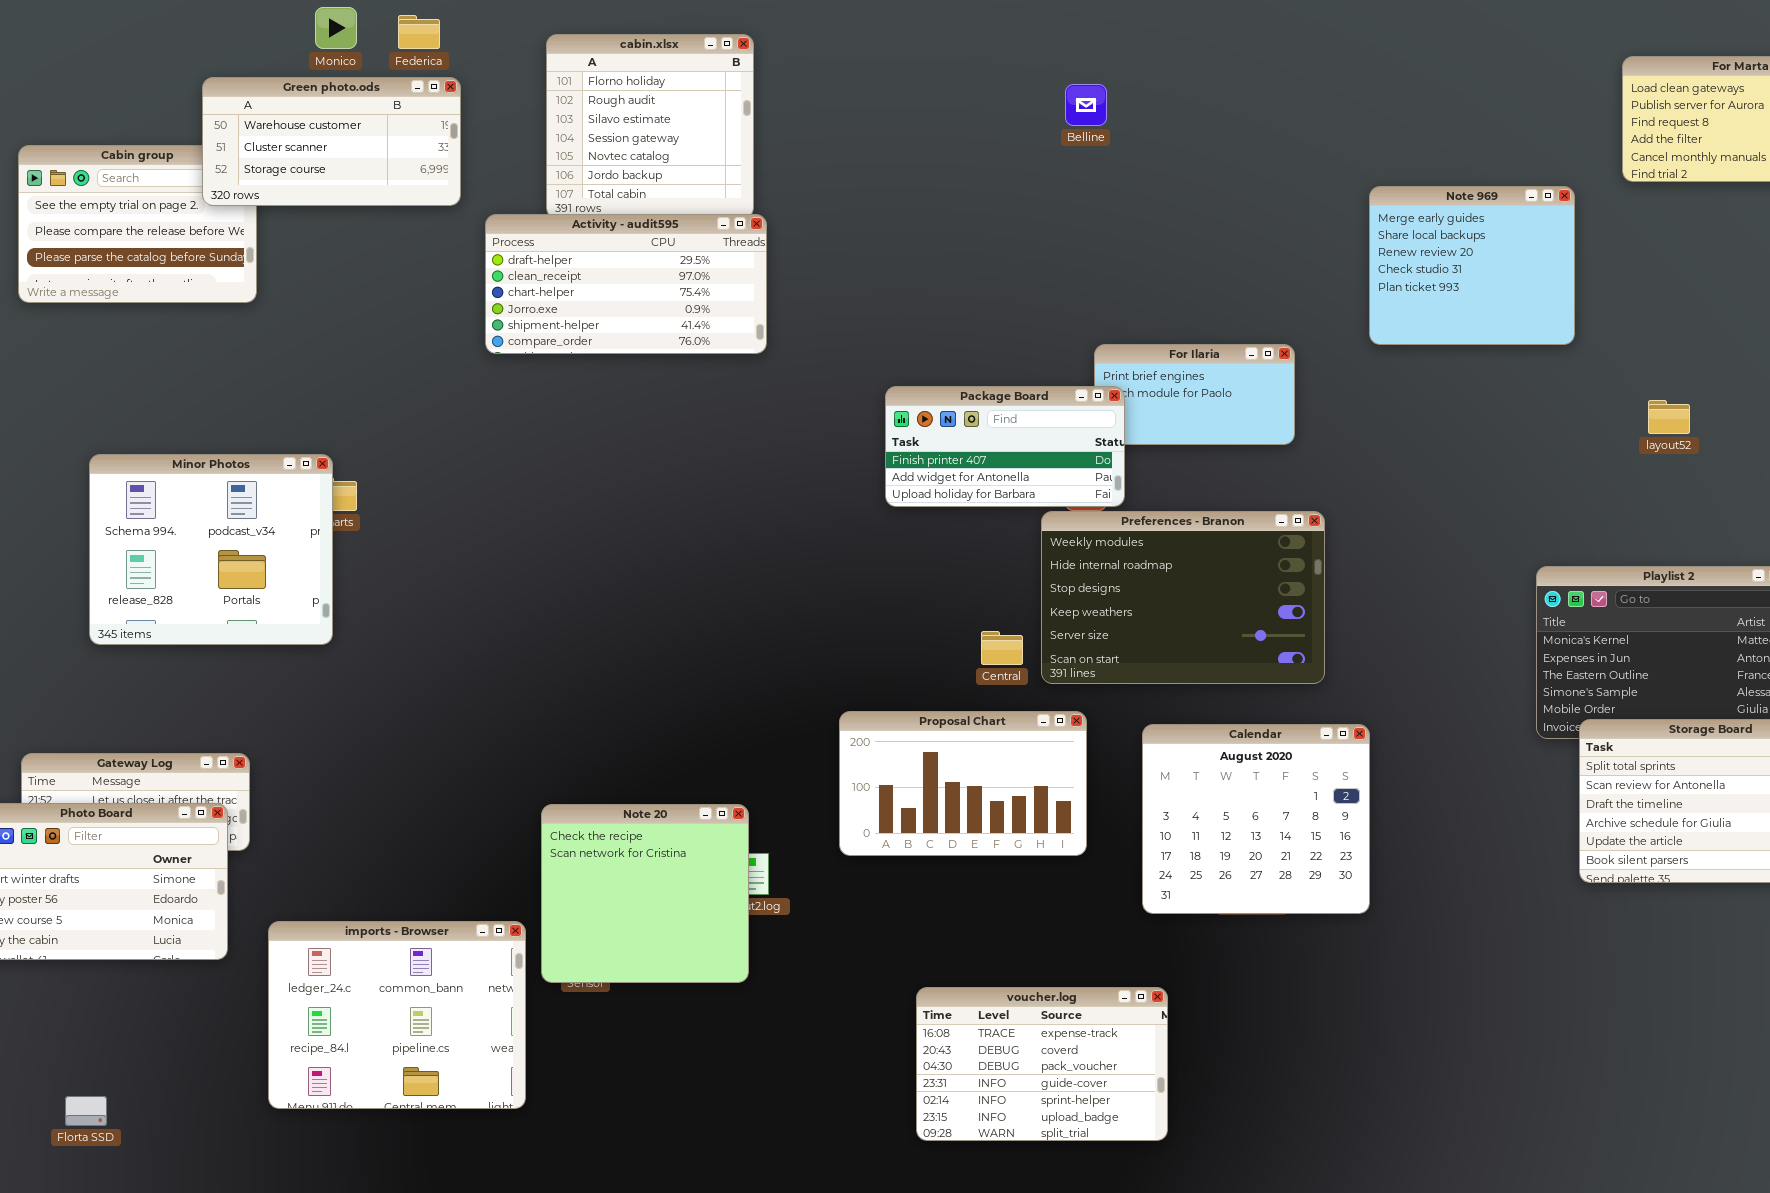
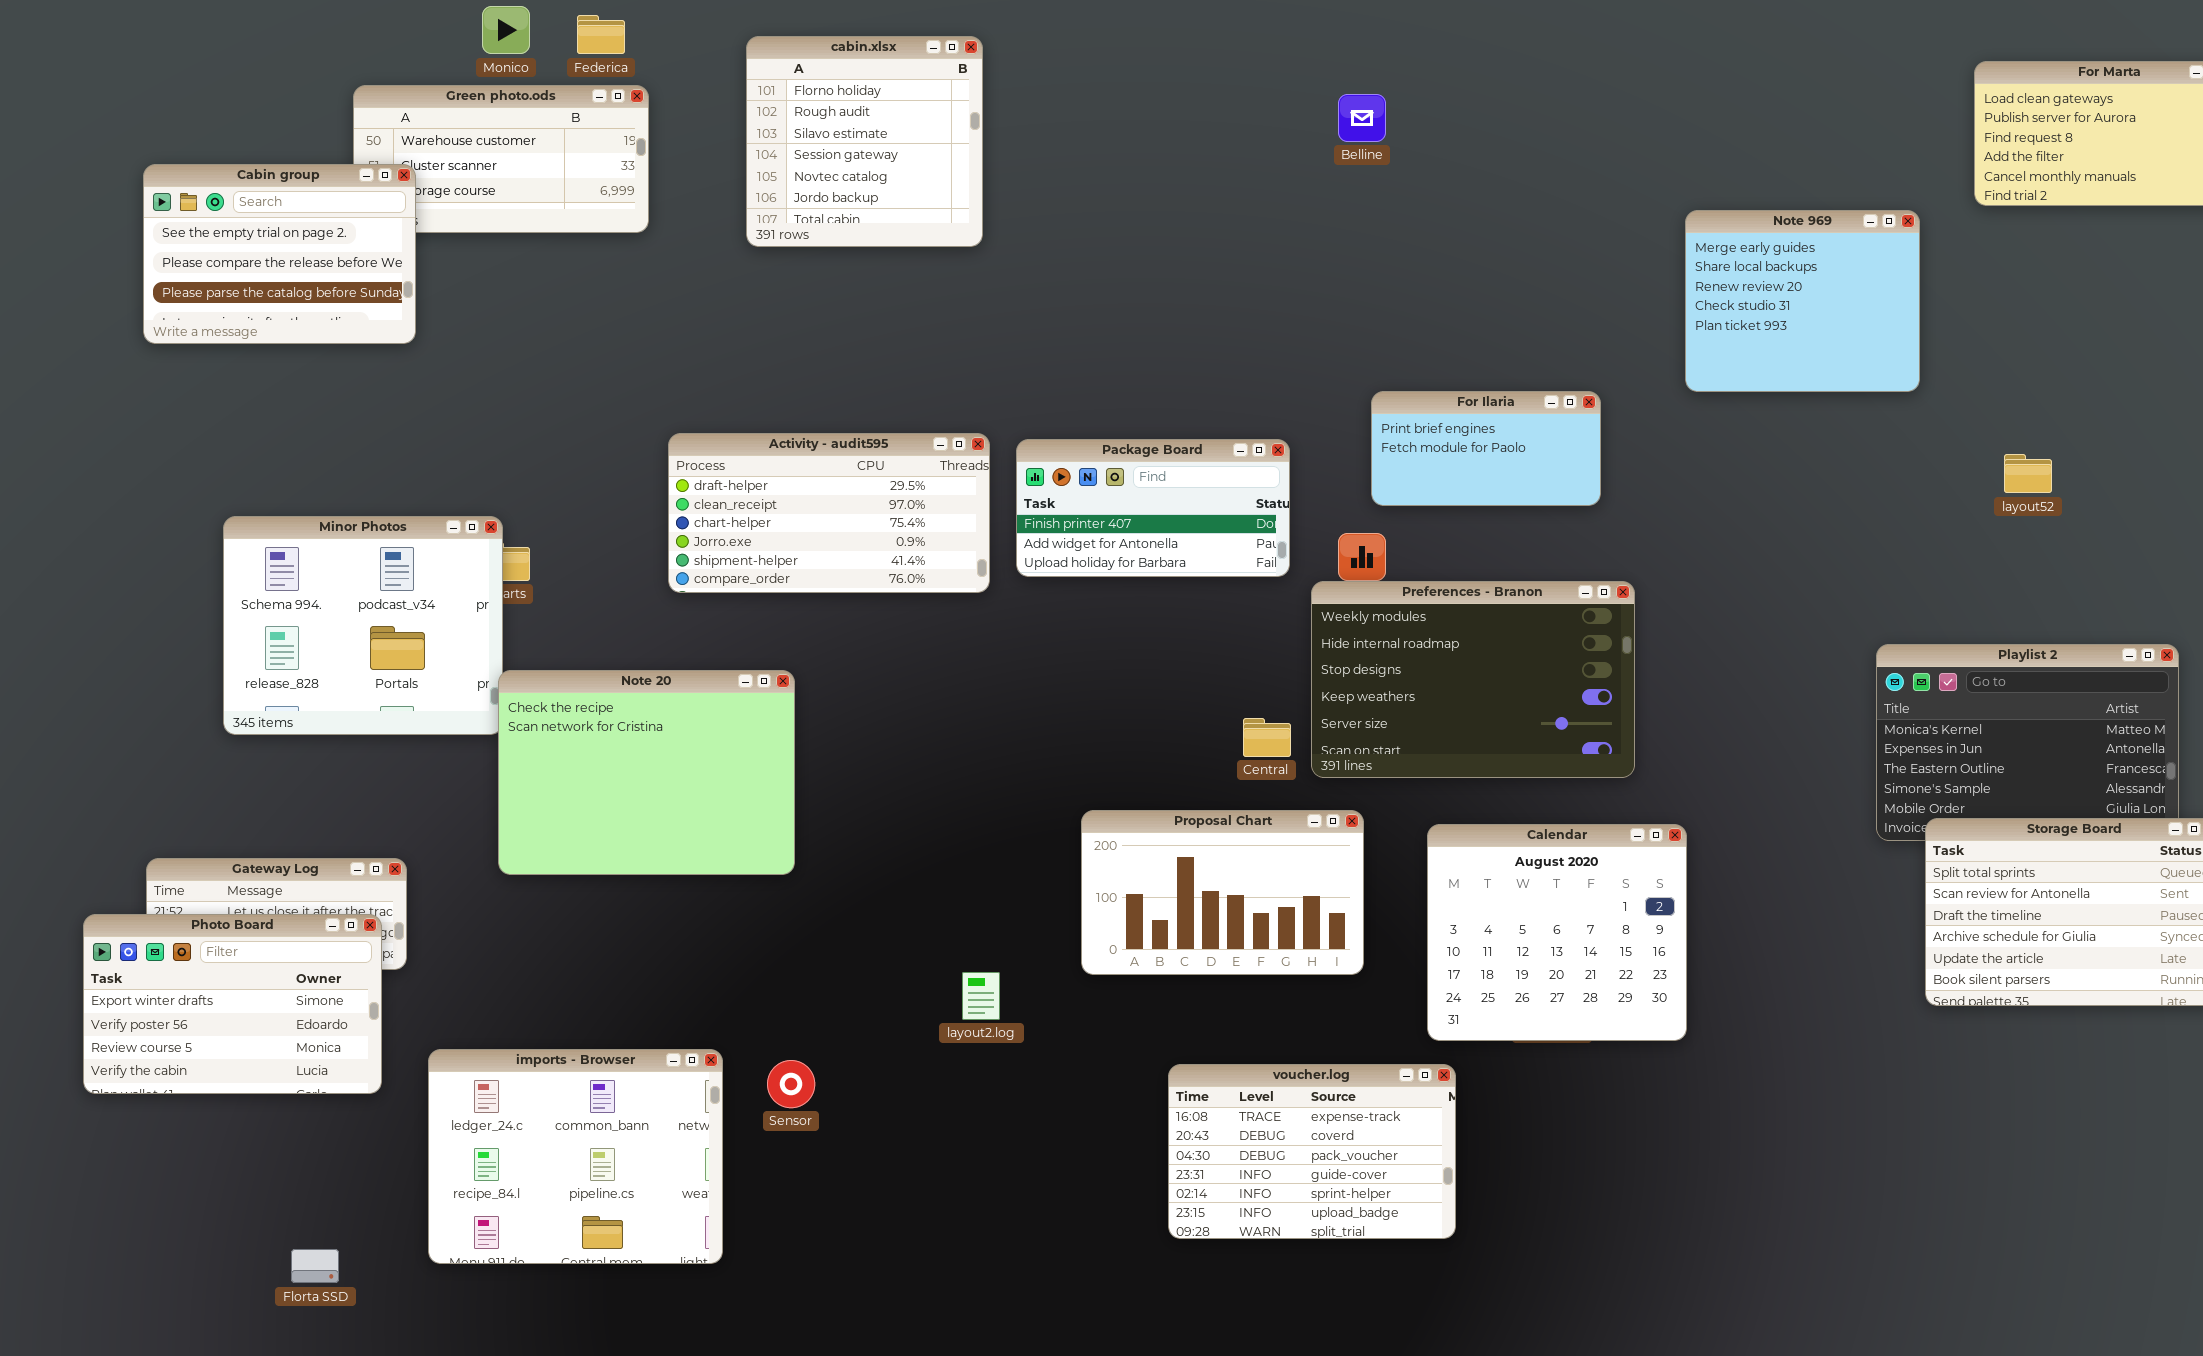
Cabin group: [18,145,257,303] -> [143,164,416,344], raised
Activity - audit595: [485,214,767,354] -> [668,433,990,593], moved
Package Board: [885,386,1125,507] -> [1016,439,1290,577], moved
Note 20: [541,804,749,983] -> [498,670,795,875], moved, resized
voucher.log: [916,987,1168,1141] -> [1168,1064,1456,1239], moved
Florta SSD: [65,1096,107,1126] -> [291,1249,339,1283], moved

